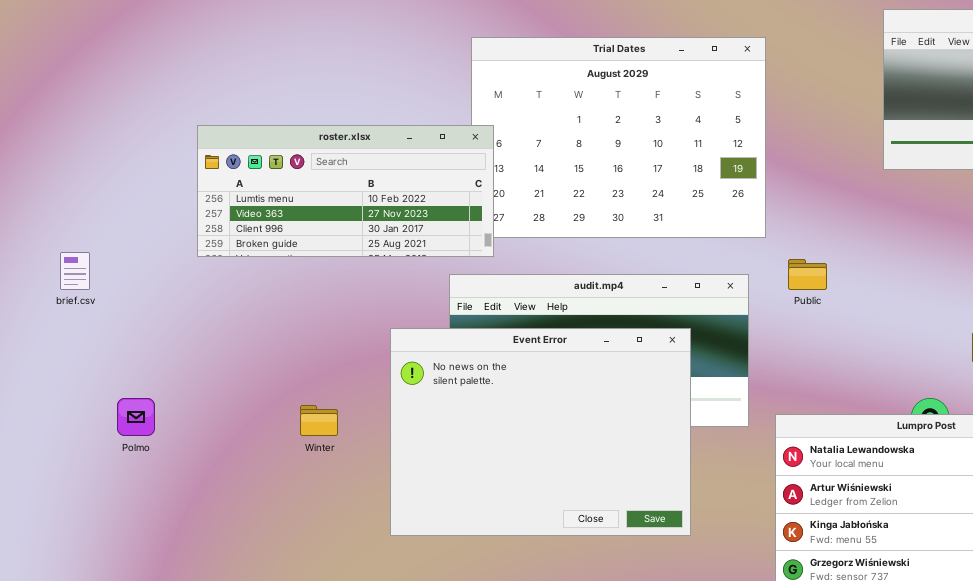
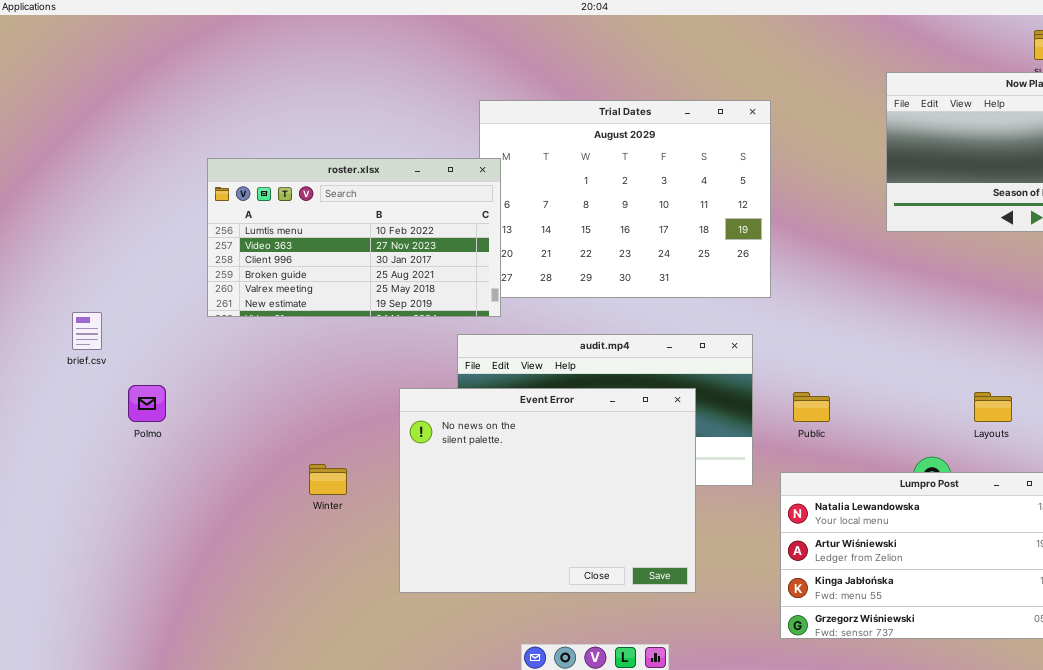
roster.xlsx: [197,125,494,257] -> [207,158,501,317], resized
Public: [788,259,827,290] -> [793,392,830,422], moved
Polmo: [117,398,155,436] -> [128,385,166,422], moved

